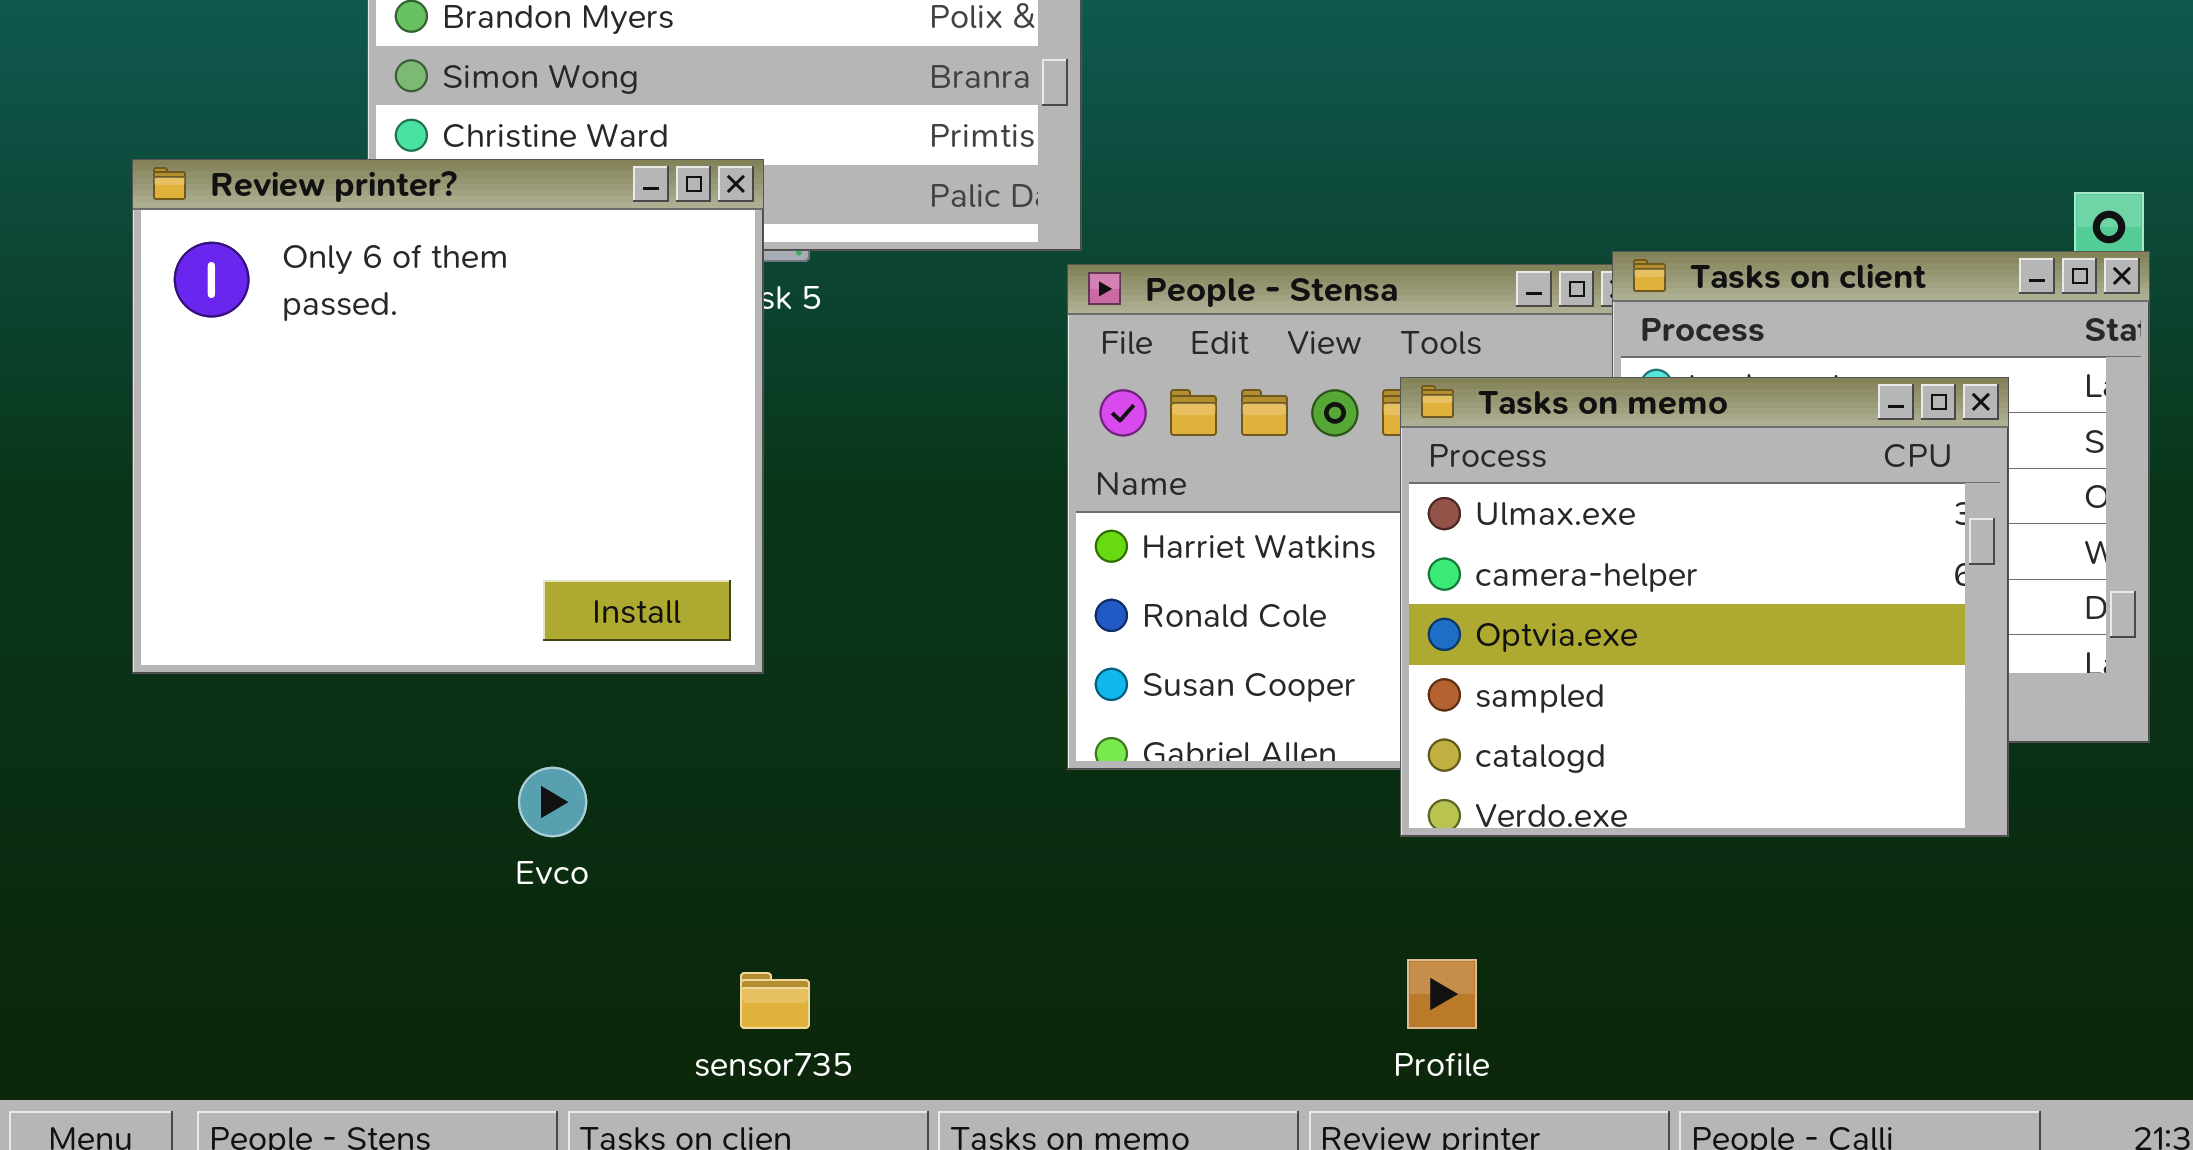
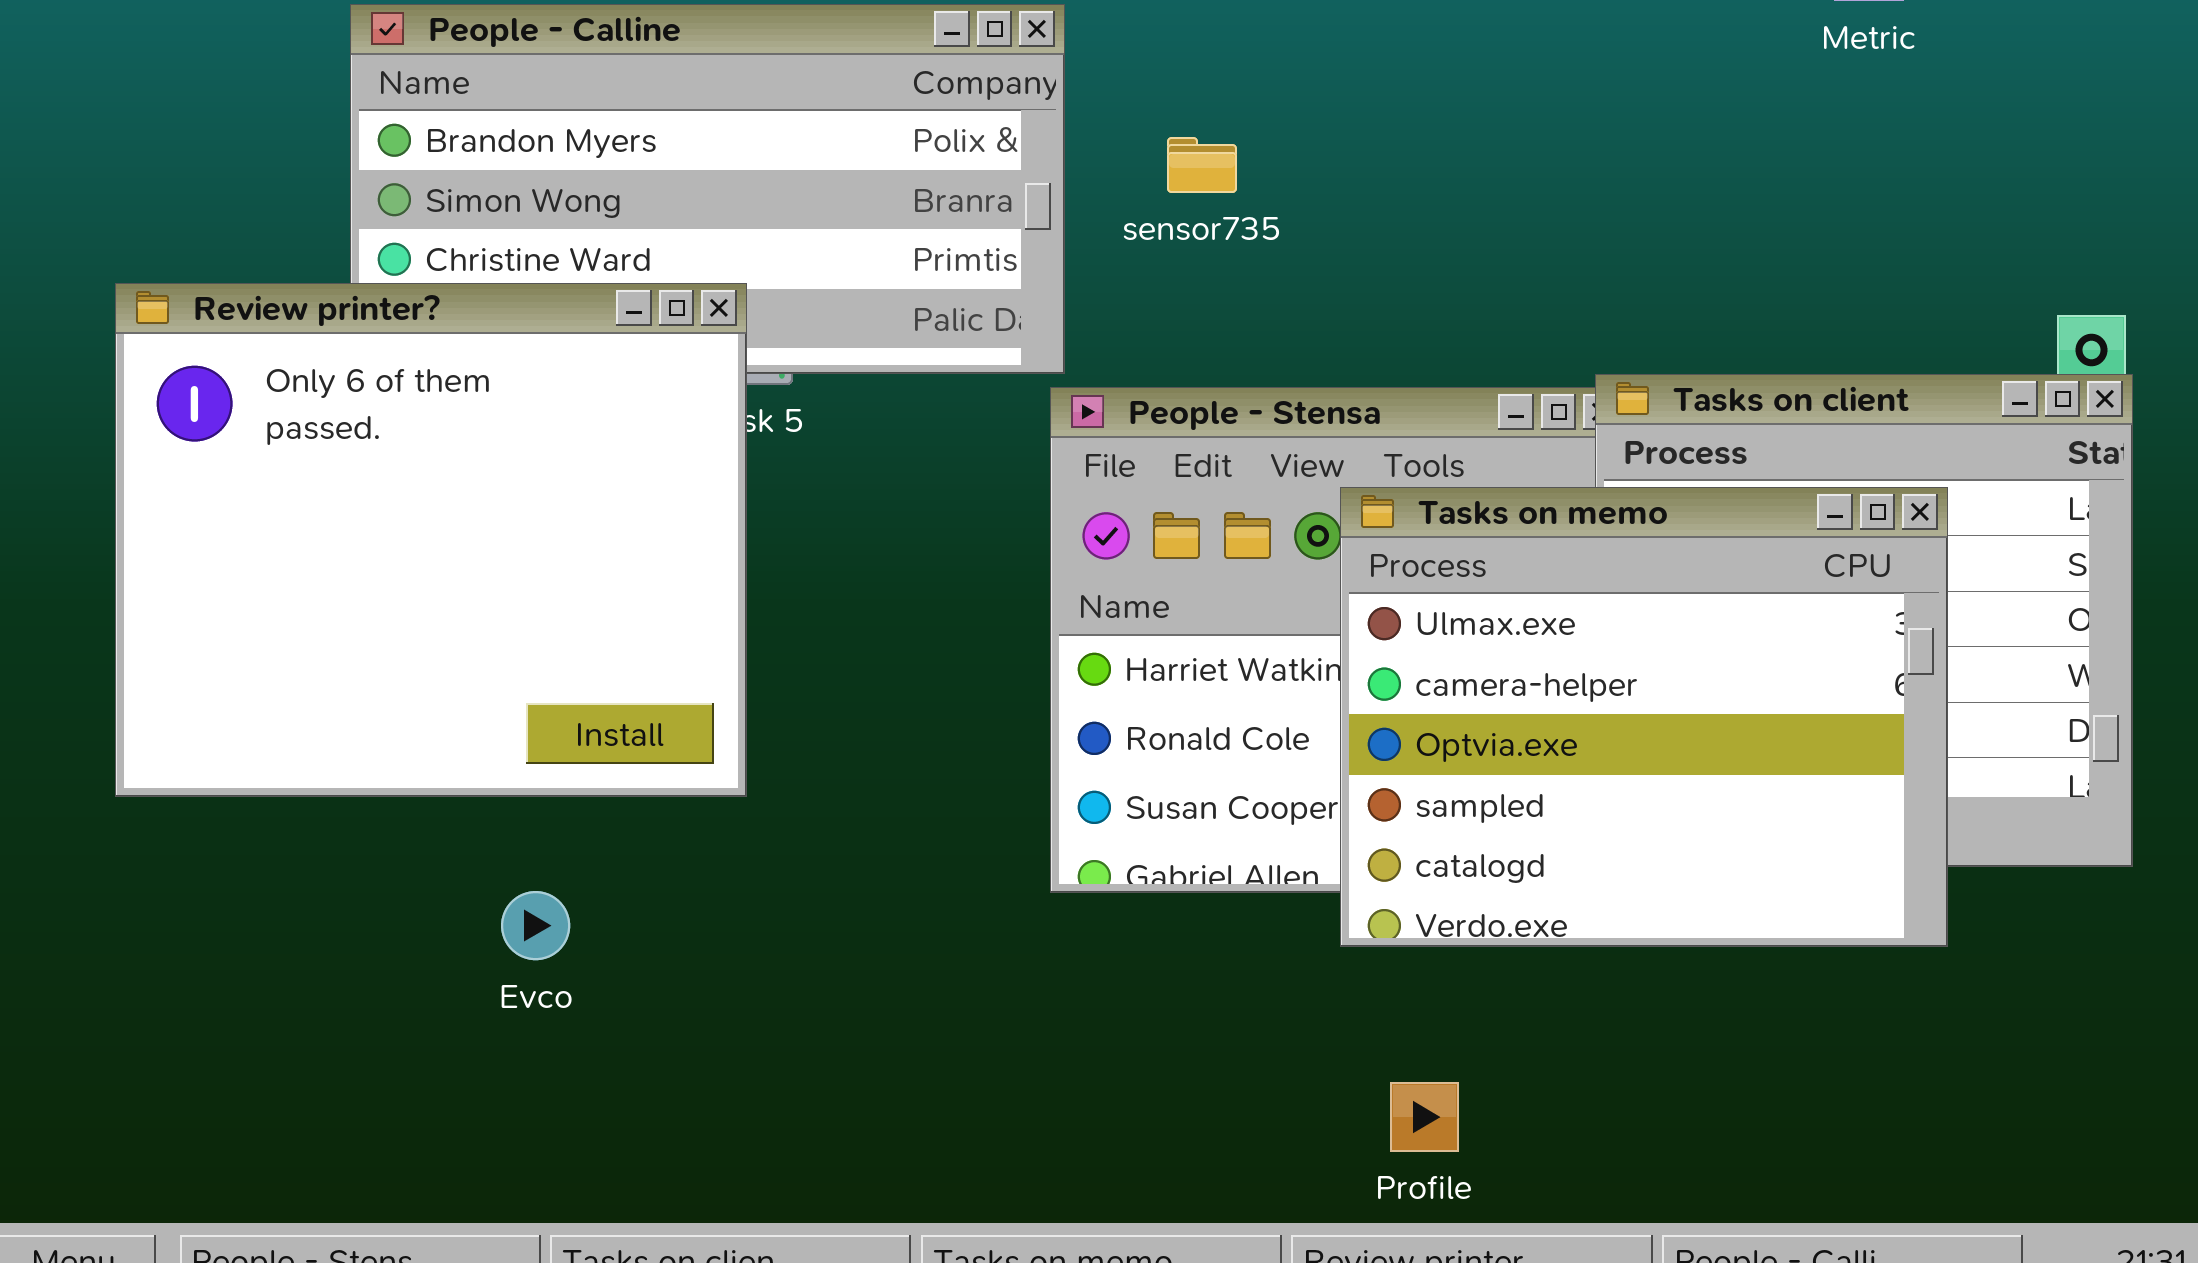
Tasks on memo: [1400,377,2009,837] -> [1340,487,1948,947], moved
sensor735: [740,972,810,1029] -> [1167,137,1237,193], moved

